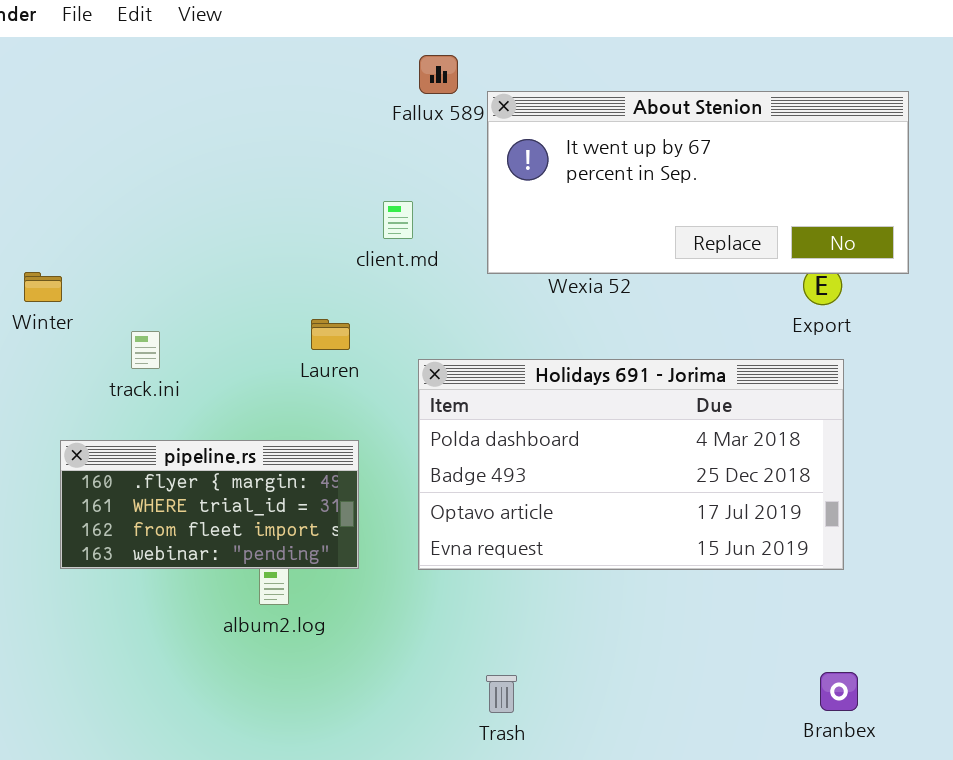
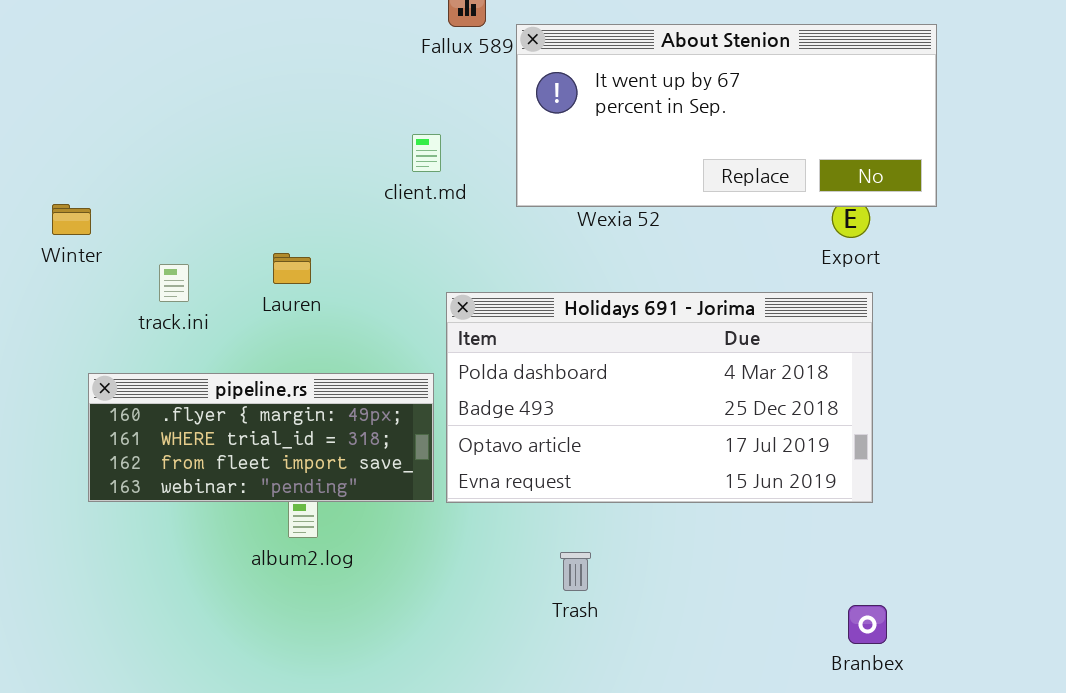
Lauren: [311,319,350,350] -> [273,253,311,284], moved
pipeline.rs: [60,440,359,569] -> [88,373,434,502], resized
Trash: [486,675,517,713] -> [560,552,591,591], moved

